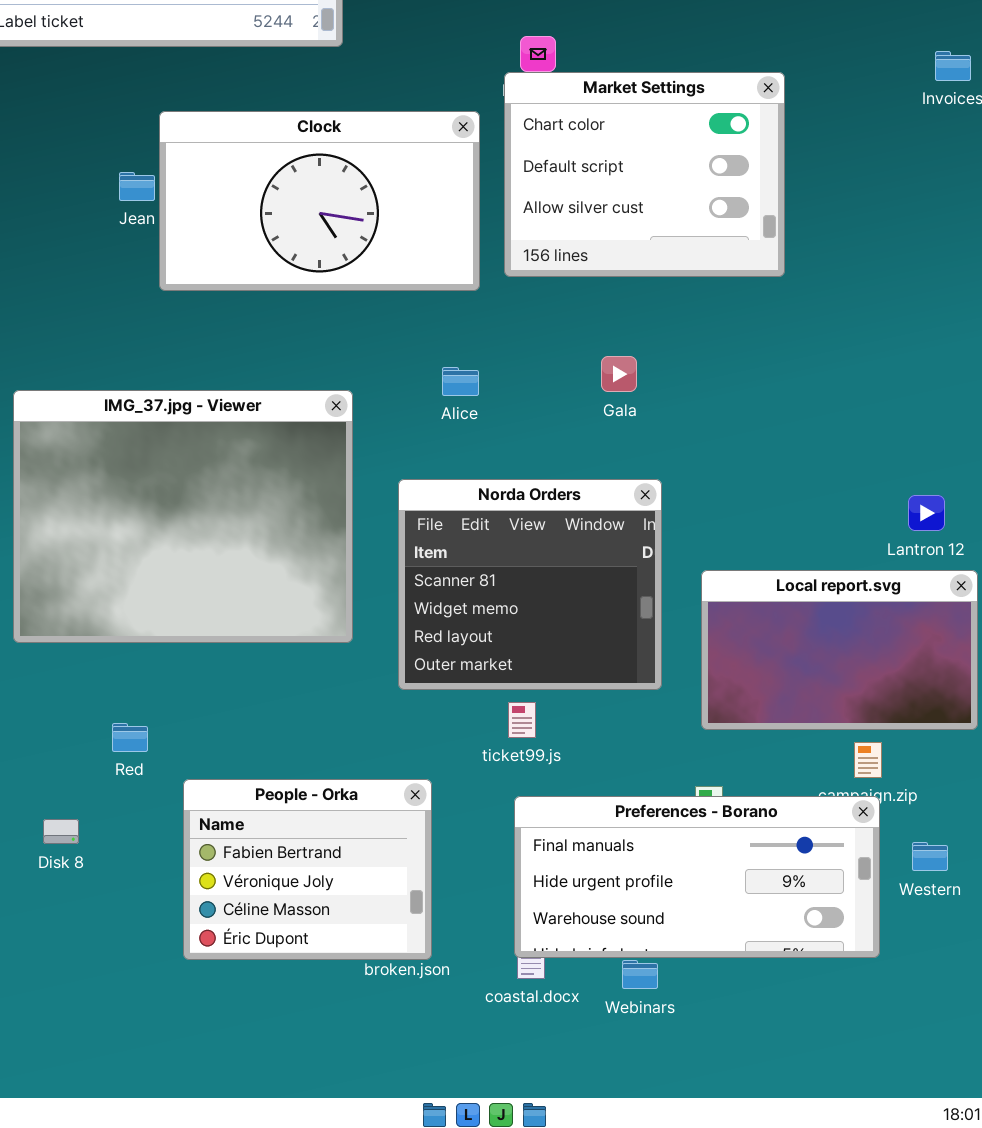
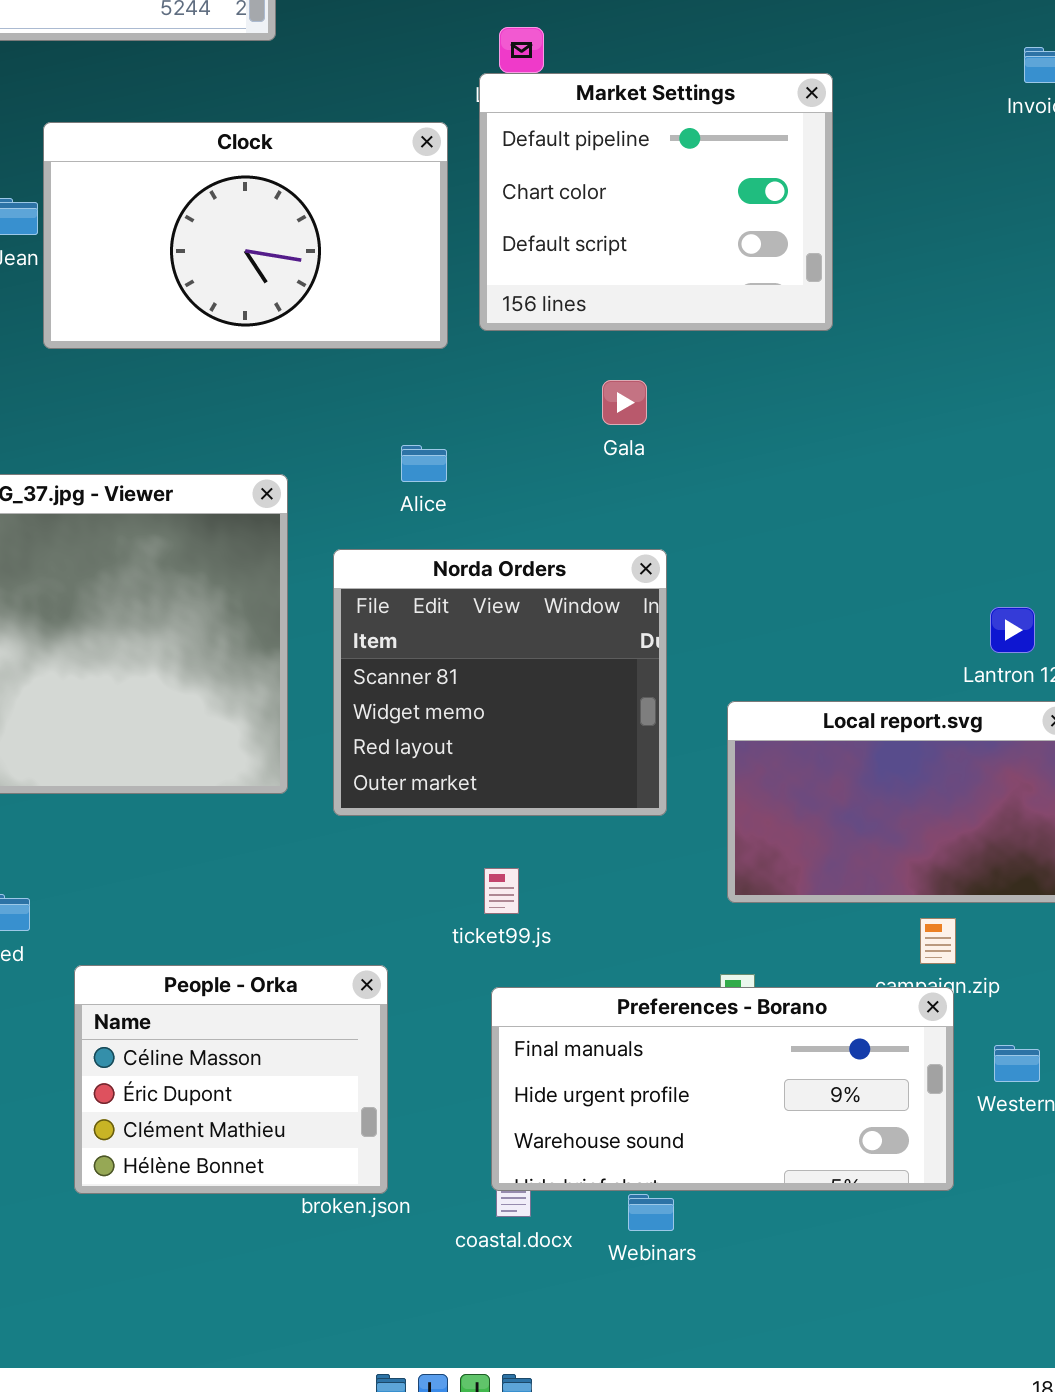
Market Settings: [504,72,785,277] -> [479,73,833,331], scrolled up 1 row
Gala: [601,356,637,392] -> [602,380,647,425], moved
Norda Orders: [398,479,662,690] -> [333,549,667,816], moved
People - Orka: [183,779,432,960] -> [74,965,388,1194], scrolled down 2 rows

